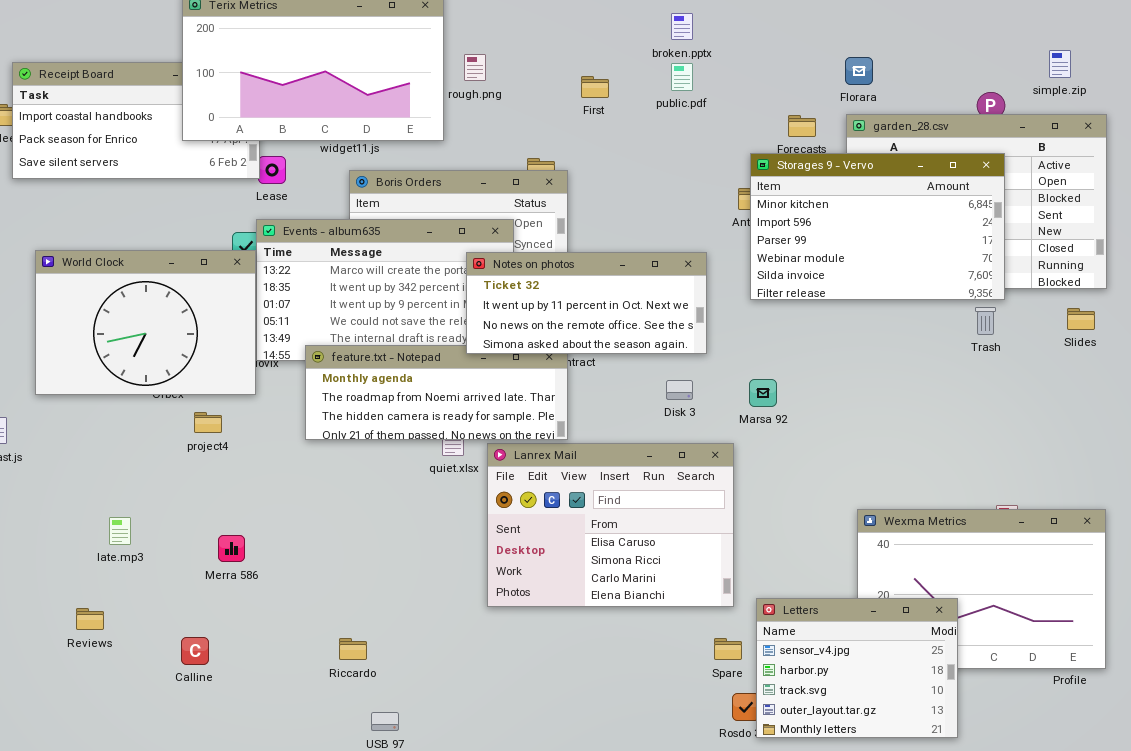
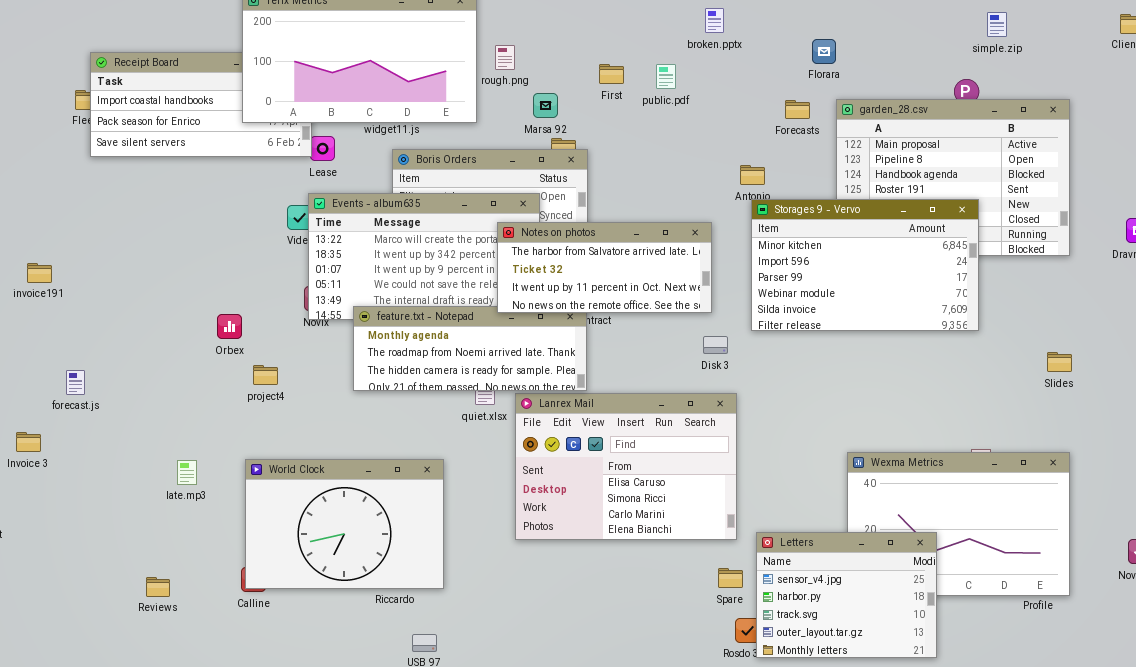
broken.pptx: [671,13,693,40] -> [705,8,724,33], moved
simple.zip: [1049,50,1071,78] -> [987,12,1007,37], moved
Florara: [845,57,873,85] -> [812,39,836,64], moved
public.pdf: [671,63,693,91] -> [656,64,676,89], moved
Storages 9 - Vervo: [750,153,1005,300] -> [751,199,979,331], moved
World Clock: [35,250,256,395] -> [245,459,444,589], moved
Notes on photos: [466,252,707,354] -> [497,222,712,313], scrolled up 1 row
Slides: [1067,308,1095,330] -> [1047,352,1072,372], moved
Marsa 92: [749,379,777,407] -> [533,93,558,118], moved
Disk 3: [666,380,693,400] -> [703,336,728,354], moved
Reviews: [76,608,104,630] -> [146,577,170,597], moved

